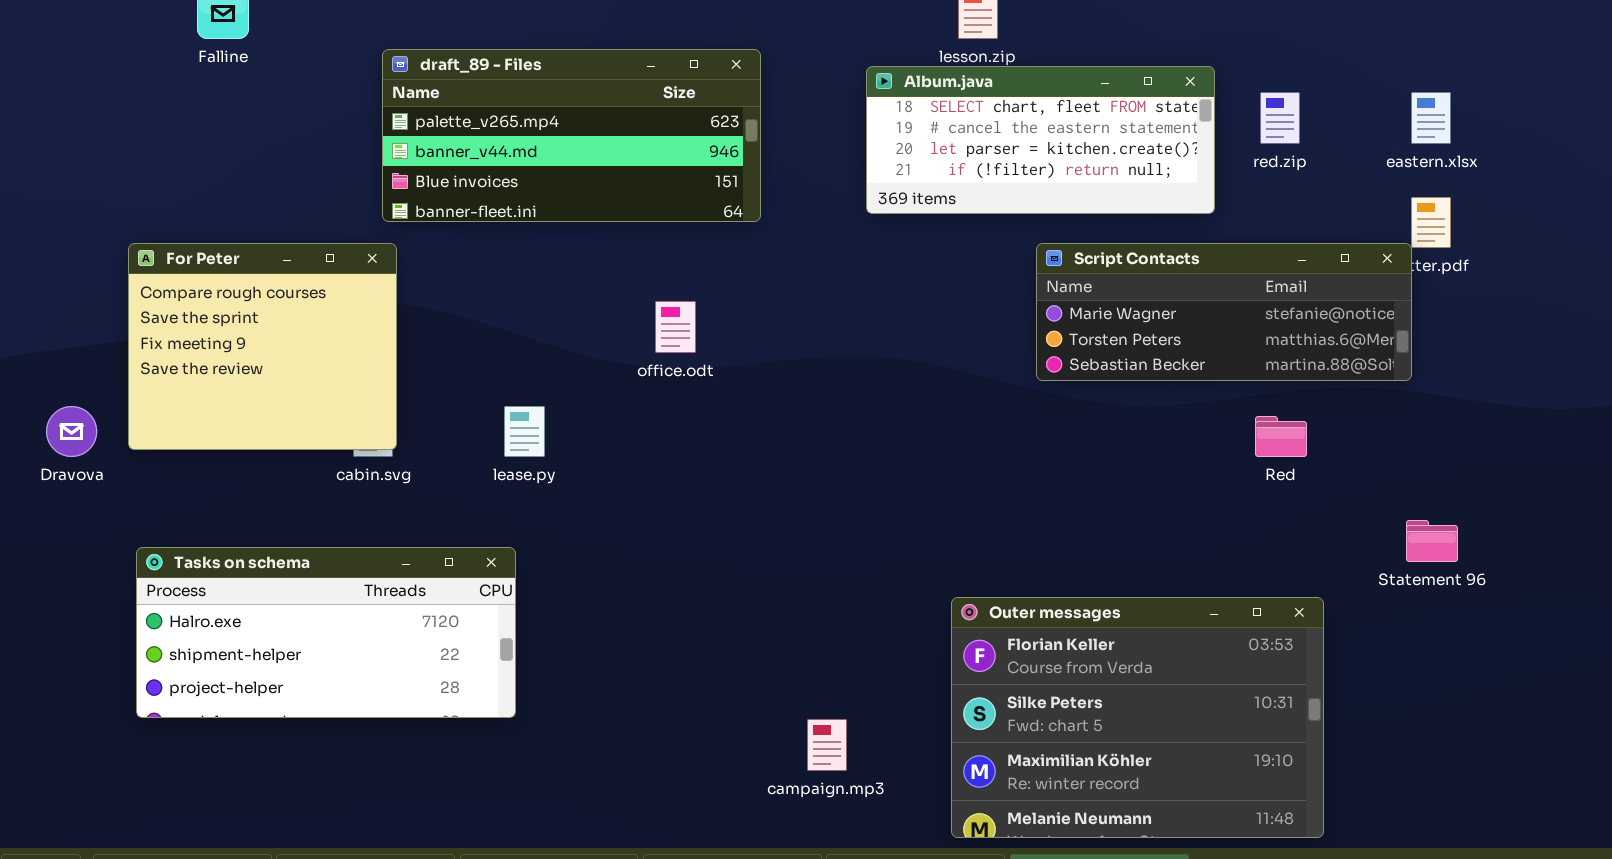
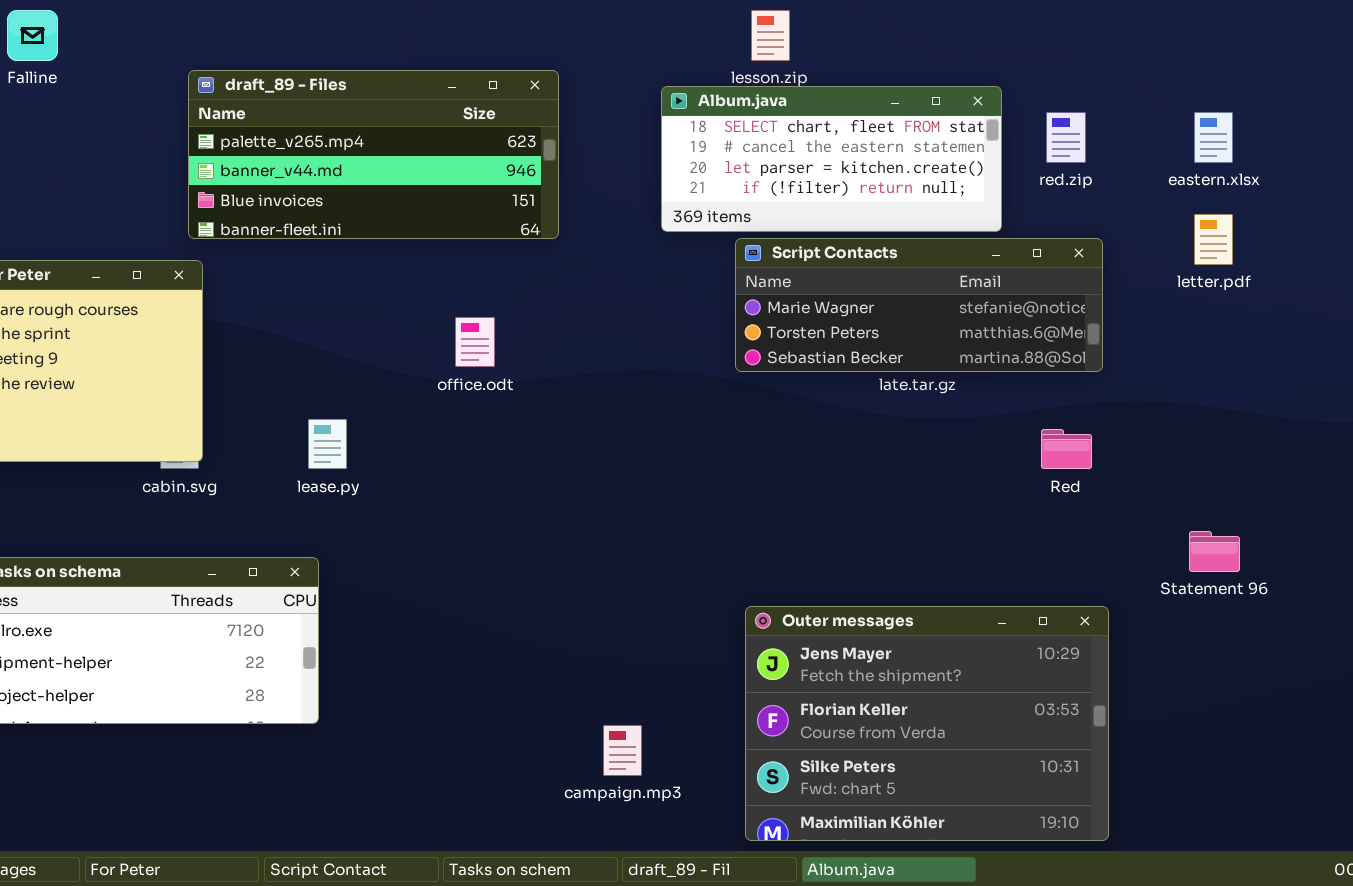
Script Contacts: [1036,243,1412,381] -> [735,238,1103,372], moved
Outer messages: [951,597,1324,838] -> [745,606,1109,841], scrolled up 1 row

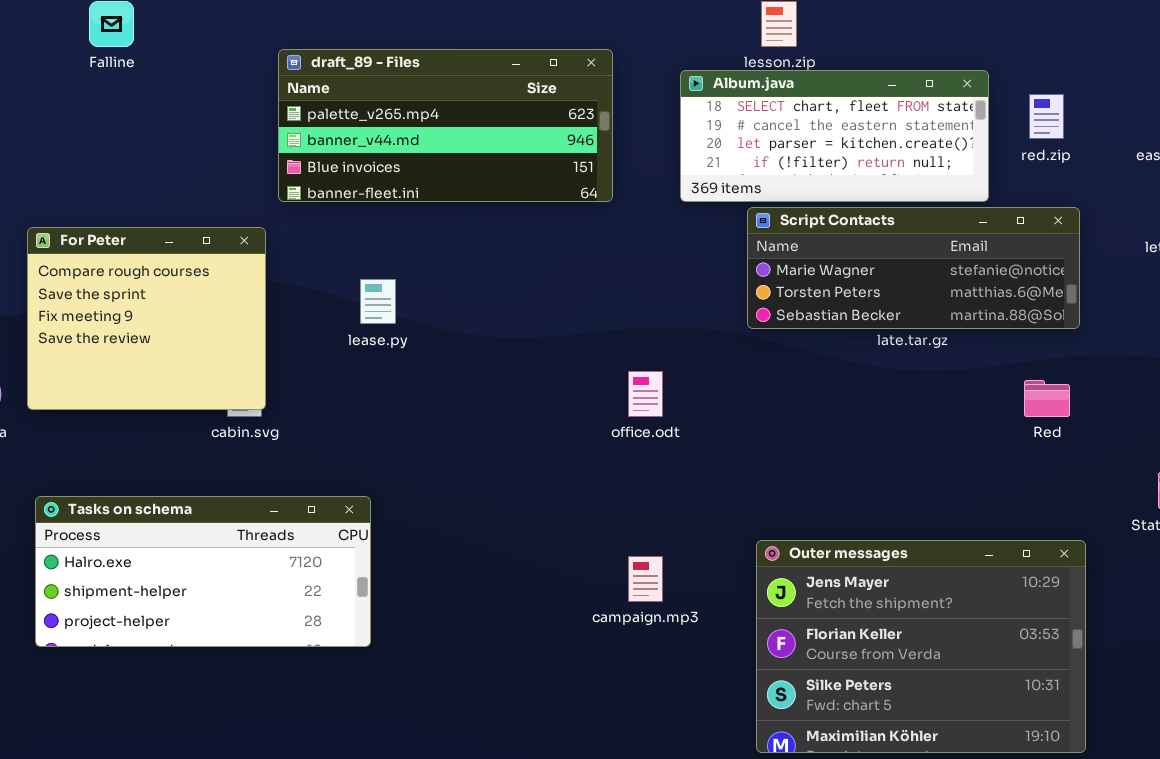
draft_89 - Files: [188,70,559,239] -> [278,49,613,202], moved
office.odt: [455,317,495,367] -> [628,371,663,417], moved
lease.py: [308,419,347,469] -> [360,279,396,324], moved
campaign.mp3: [603,725,642,776] -> [628,556,663,602], moved

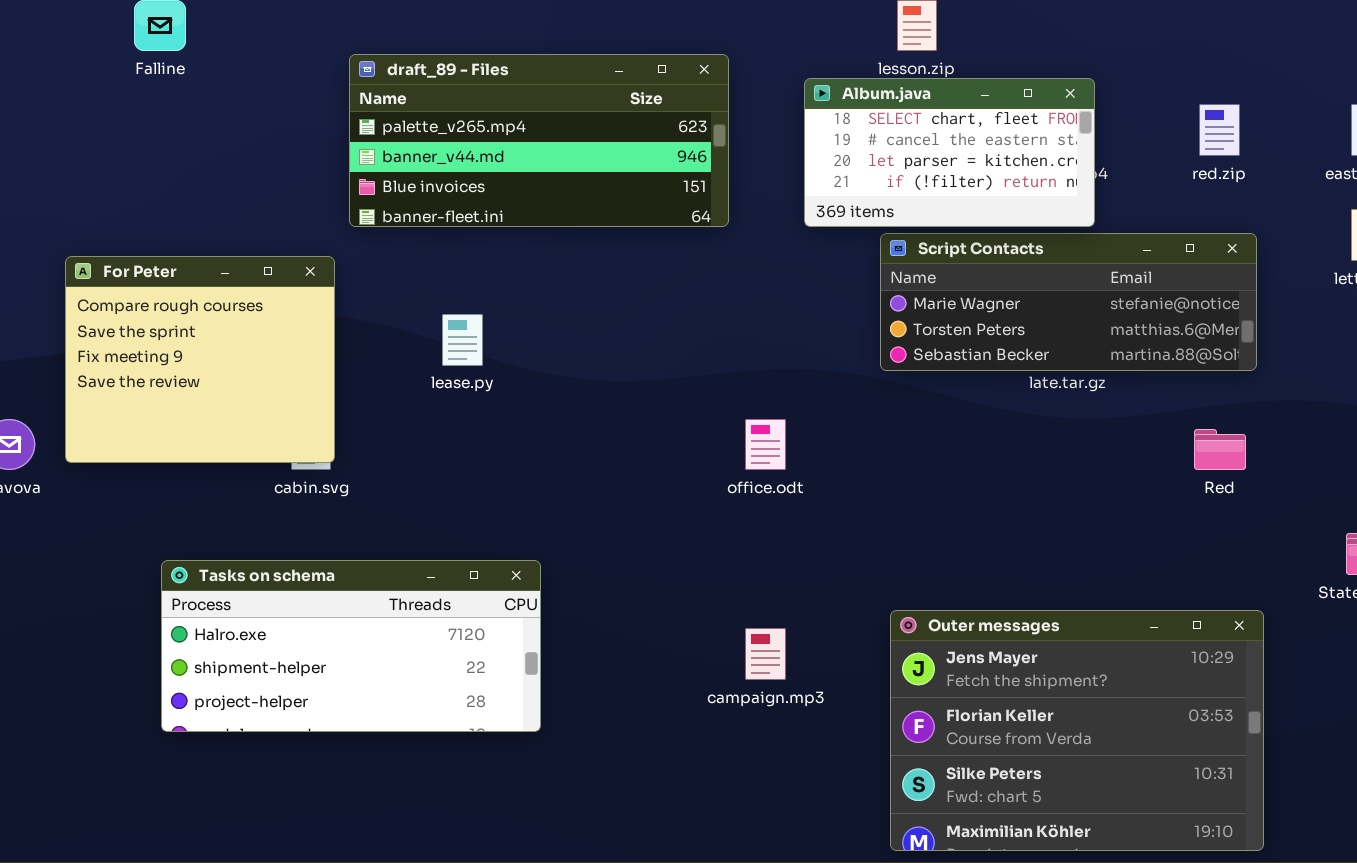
Album.java: [680,70,989,202] -> [804,78,1095,227], resized
Tasks on schema: [35,496,371,647] -> [161,560,541,732], moved

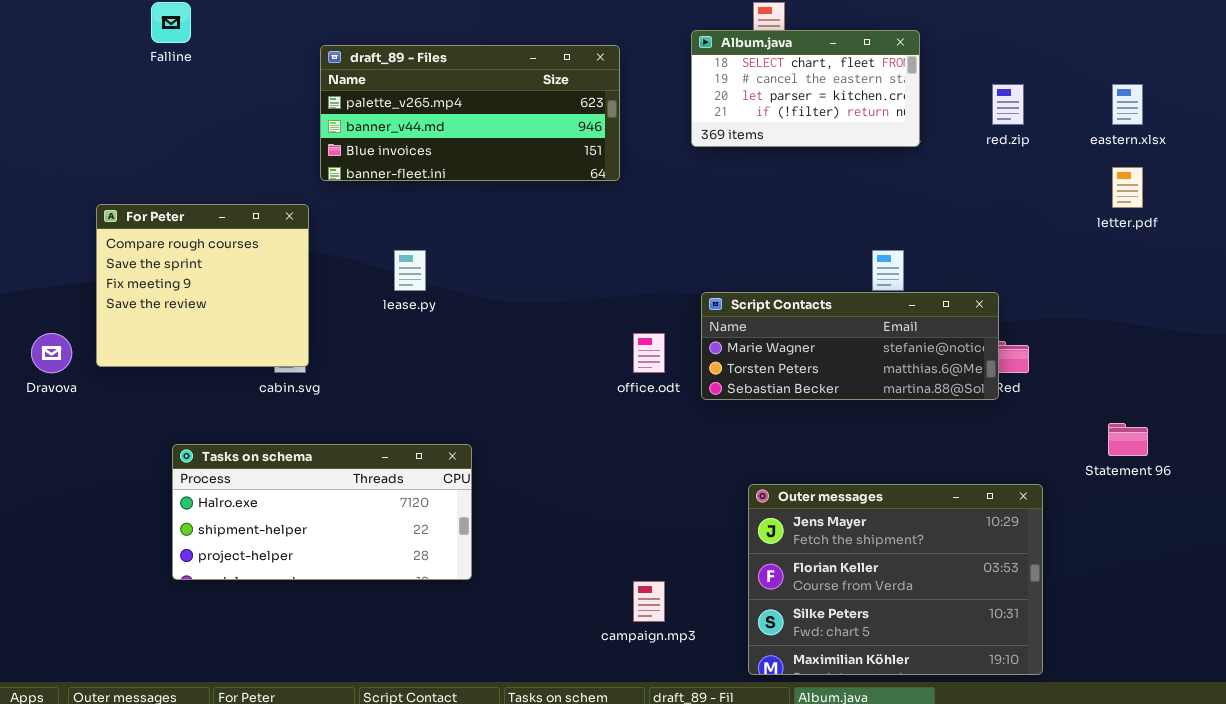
Album.java: [804,78,1095,227] -> [691,30,920,147], moved
Script Contacts: [880,233,1257,371] -> [701,292,999,400], moved
campaign.mp3: [745,628,786,680] -> [633,581,665,622], moved

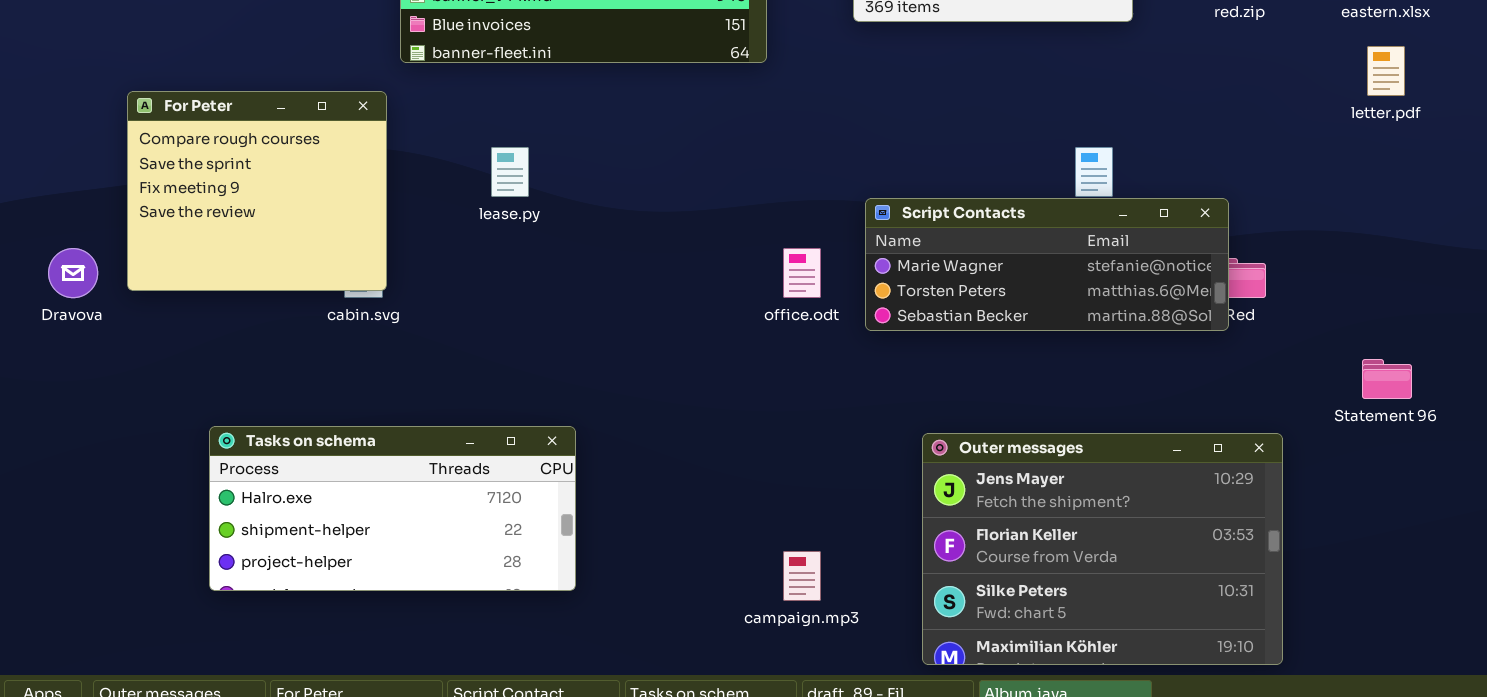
Tasks on schema: [172,444,472,580] -> [209,426,576,591], moved

